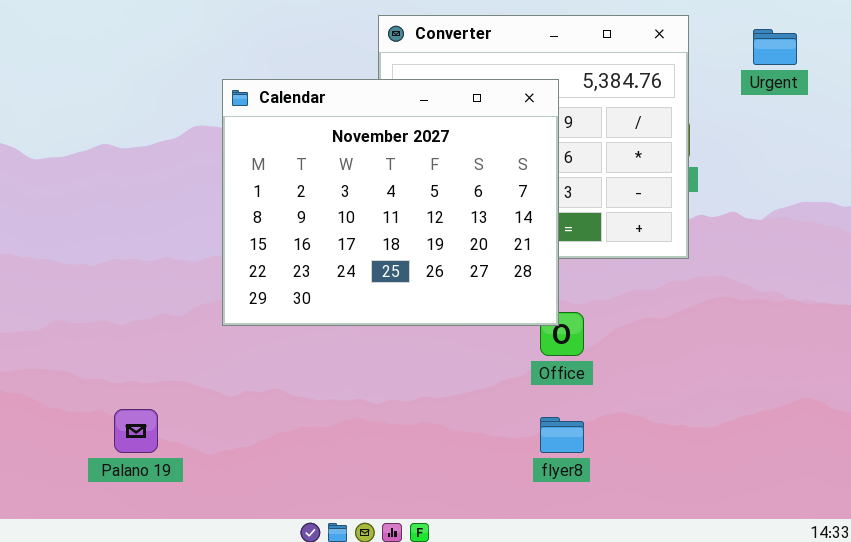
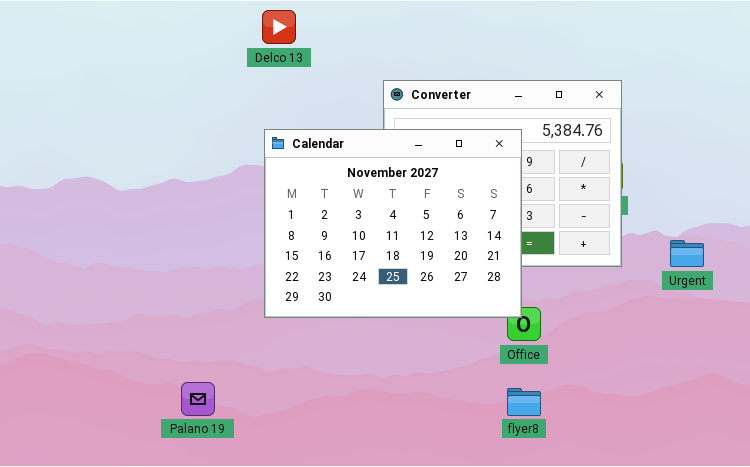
Urgent: [753,29,797,65] -> [670,240,704,267], moved

